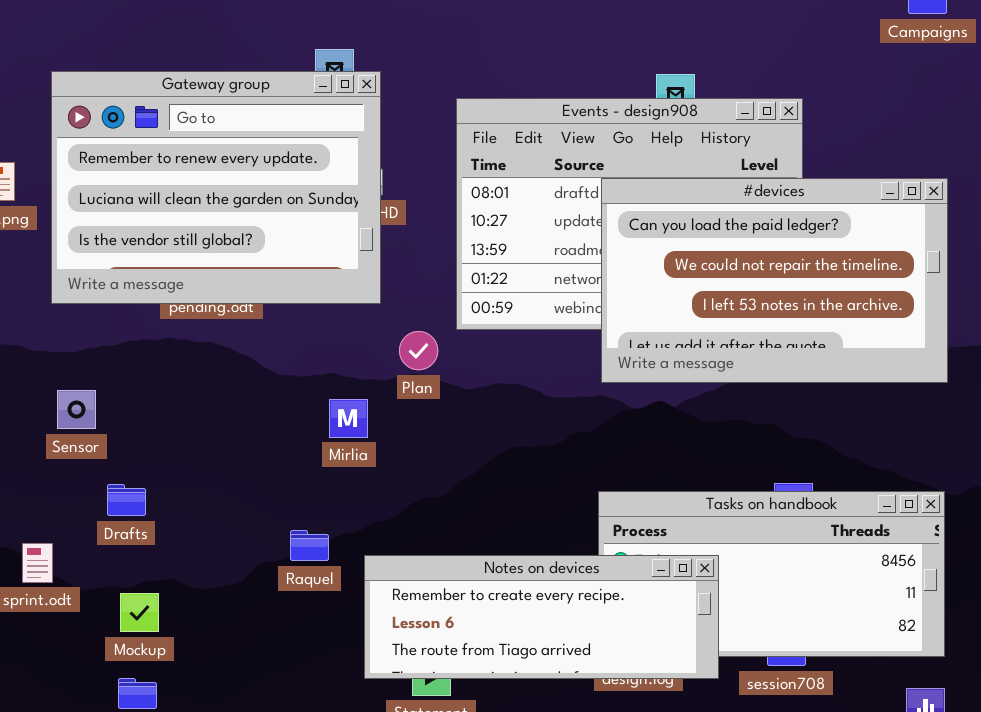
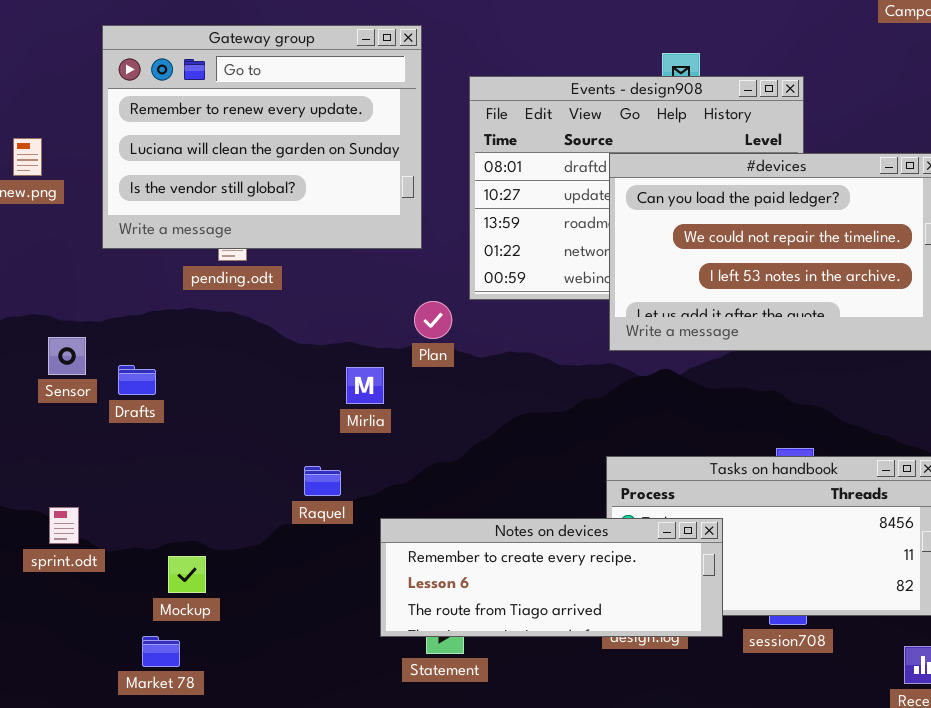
Gateway group: [51,71,381,304] -> [102,25,422,249], moved
Sensor: [57,390,96,429] -> [48,337,86,375], moved
Drafts: [107,484,146,516] -> [118,365,156,395], moved
Raquel: [290,530,329,561] -> [304,466,341,496], moved
Mockup: [120,593,159,632] -> [168,556,206,593], moved

